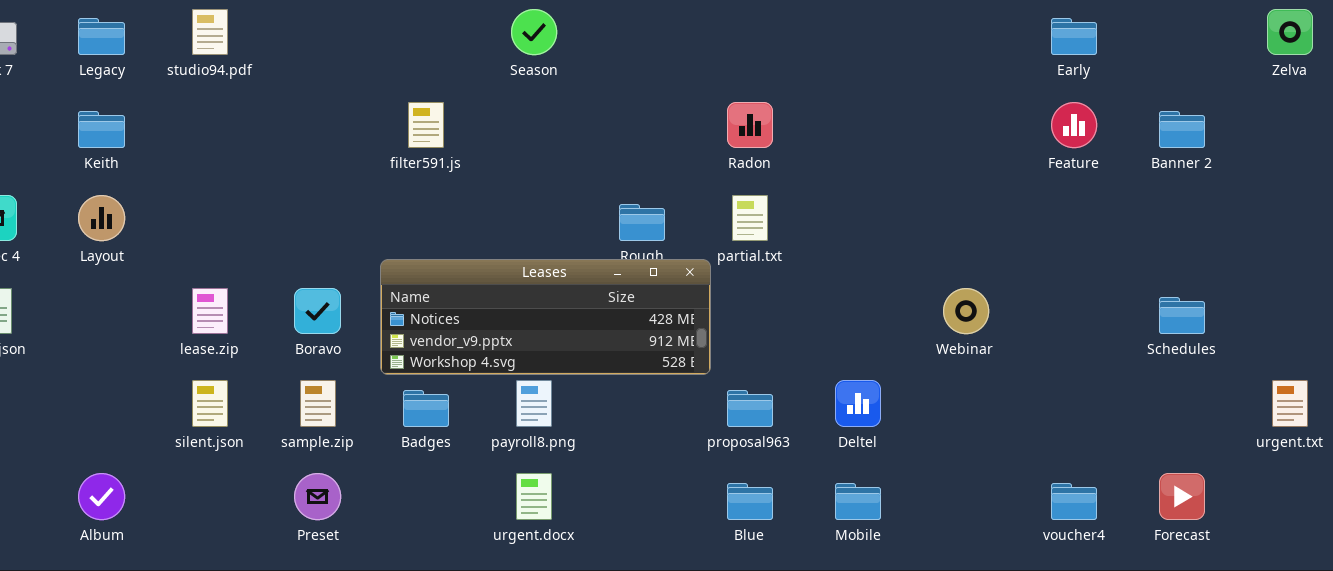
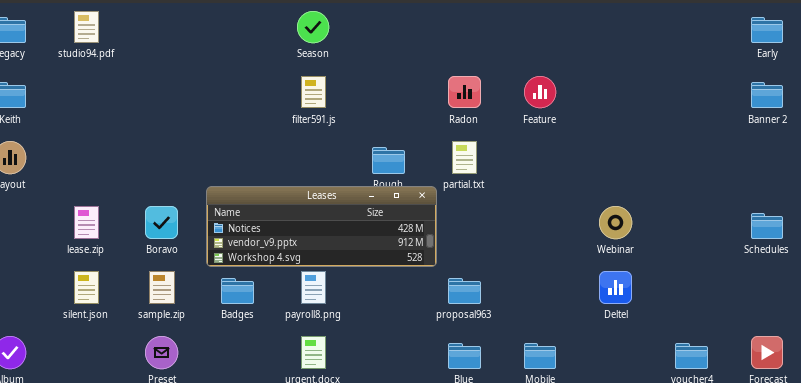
Early: [1051,18,1097,55] -> [751,17,783,43], moved
filter591.js: [408,102,444,148] -> [301,76,326,108], moved
Feature: [1051,102,1097,148] -> [524,76,556,108], moved
Deltel: [835,380,881,427] -> [599,271,632,304], moved

